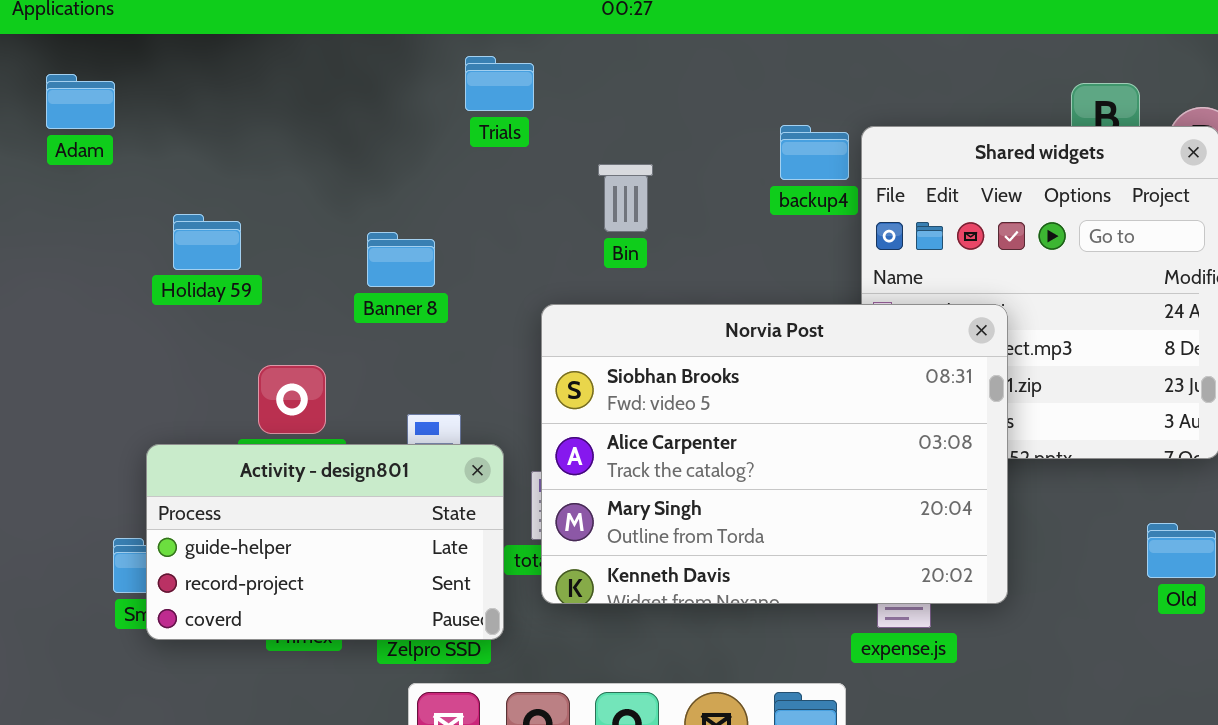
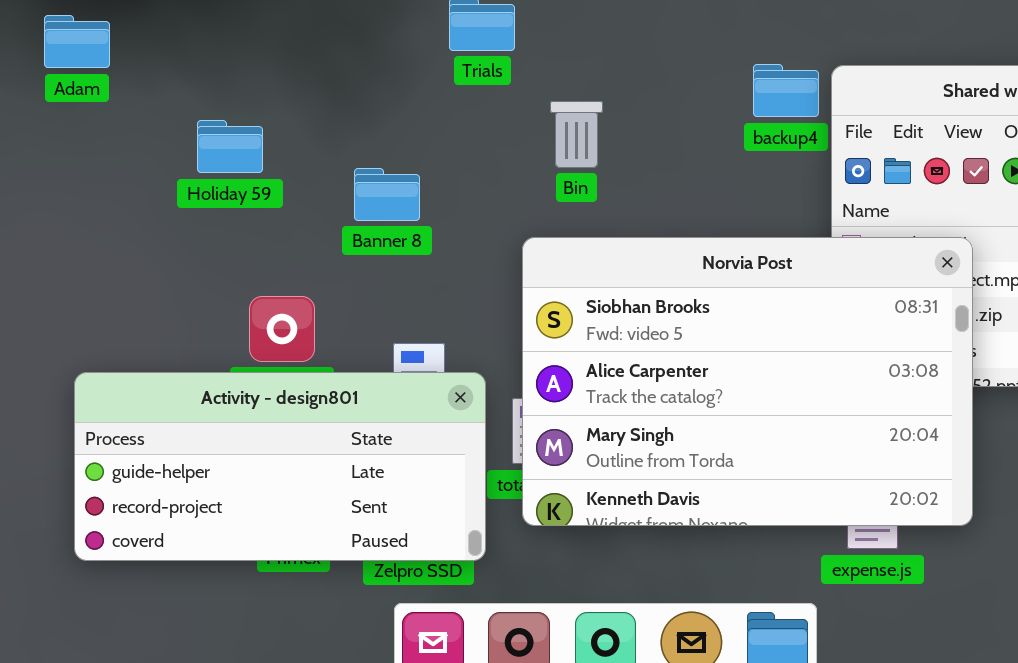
Bin: [598,164,653,232] -> [550,101,603,168], moved
Holiday 59: [173,214,241,270] -> [197,120,263,173], moved
Activity - design801: [146,444,504,640] -> [74,372,486,561], resized

